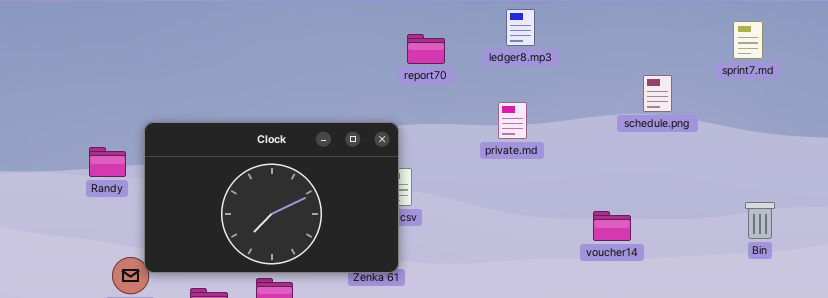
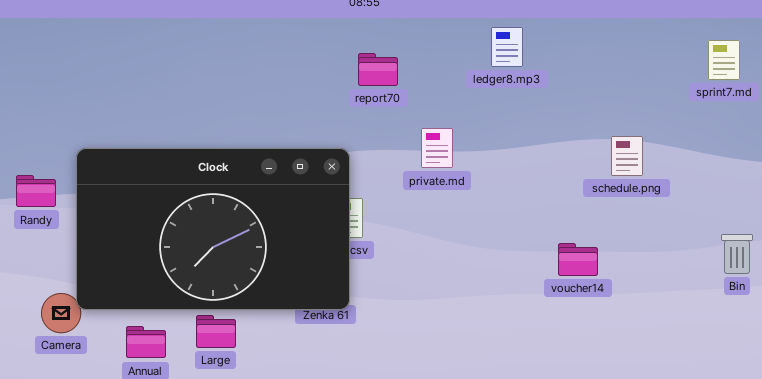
ledger8.mp3: [506,9,535,46] -> [491,27,523,67], moved
schedule.png: [643,75,672,112] -> [611,136,643,176], moved
private.md: [498,102,527,139] -> [421,128,453,168], moved

